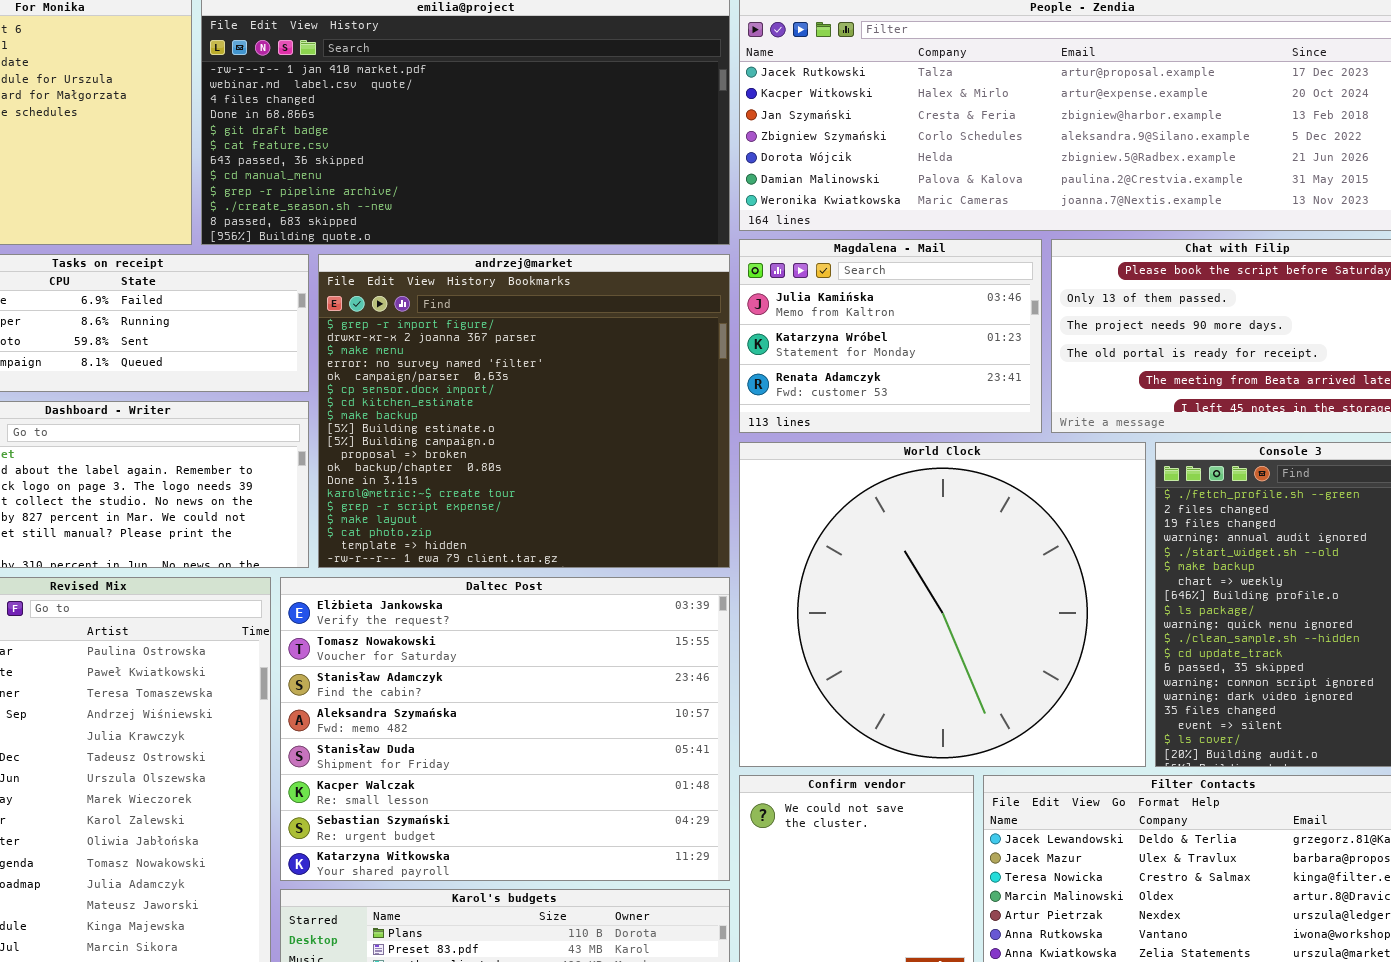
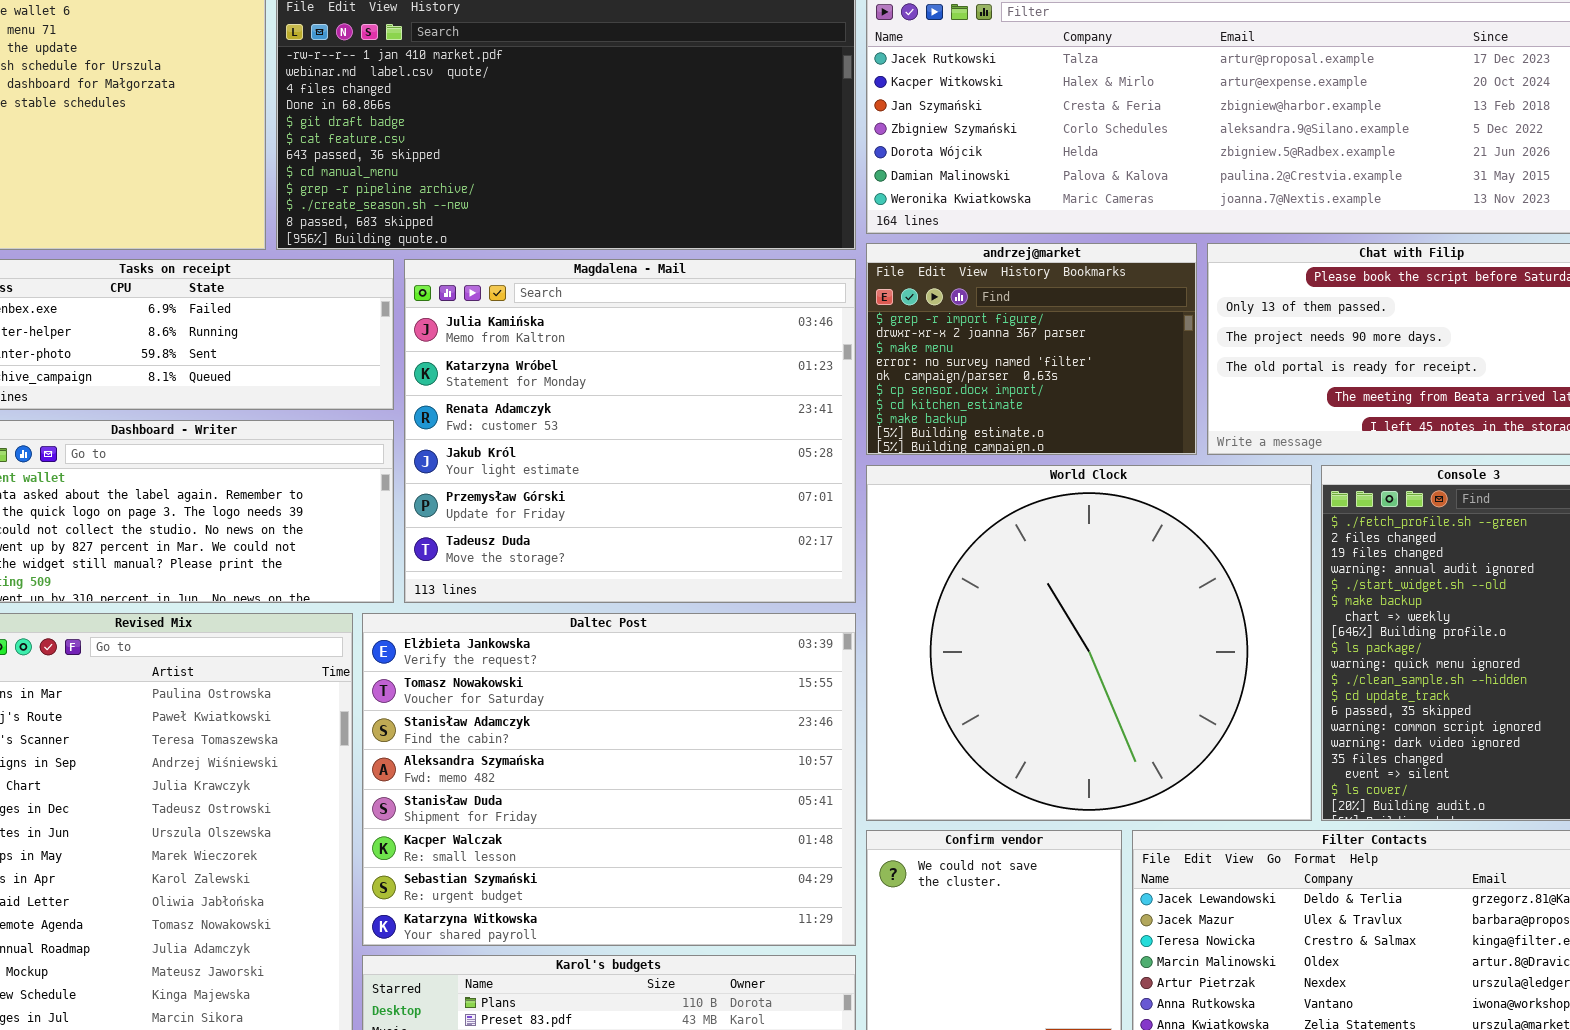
Magdalena - Mail: [739,239,1042,433] -> [404,259,856,603], moved, resized
andrzej@market: [318,254,730,568] -> [866,243,1197,455], moved, resized

